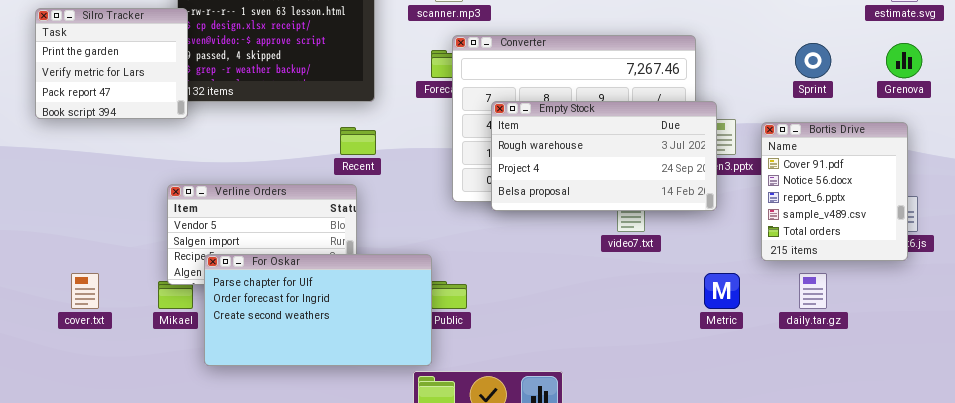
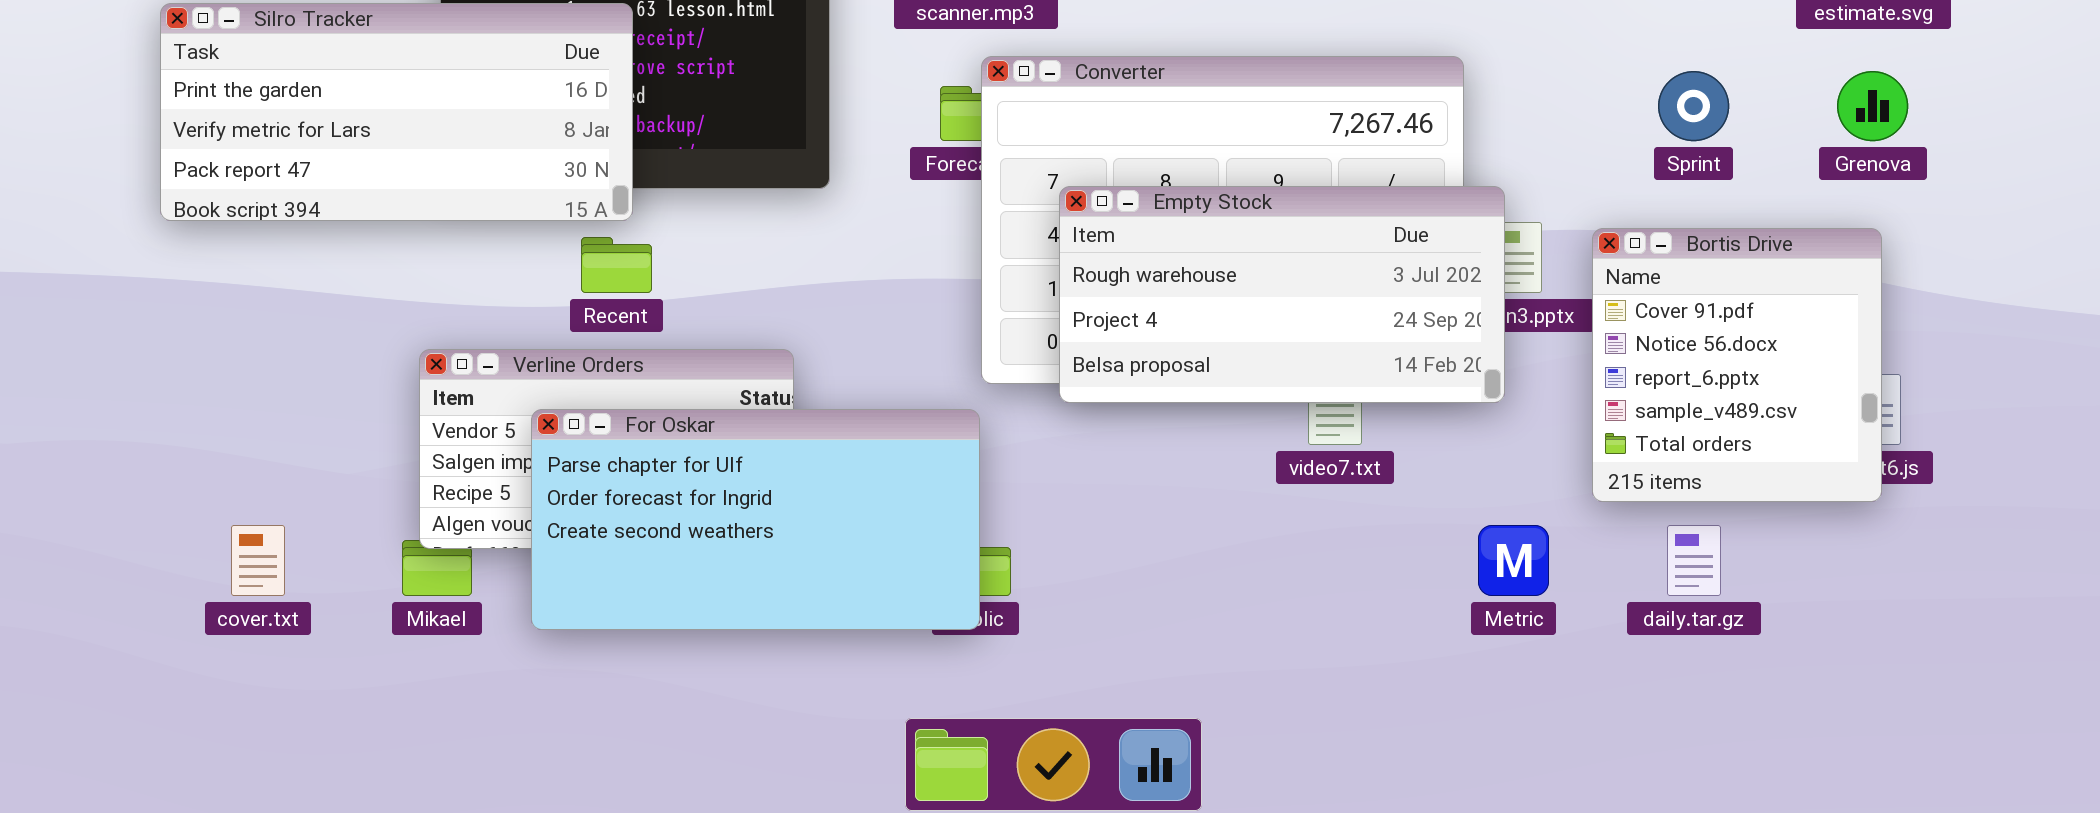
Silro Tracker: [35,8,188,119] -> [160,3,633,221], resized
Recent: [340,127,376,155] -> [581,237,652,293], moved
For Oskar: [204,254,432,366] -> [531,409,980,630], moved

